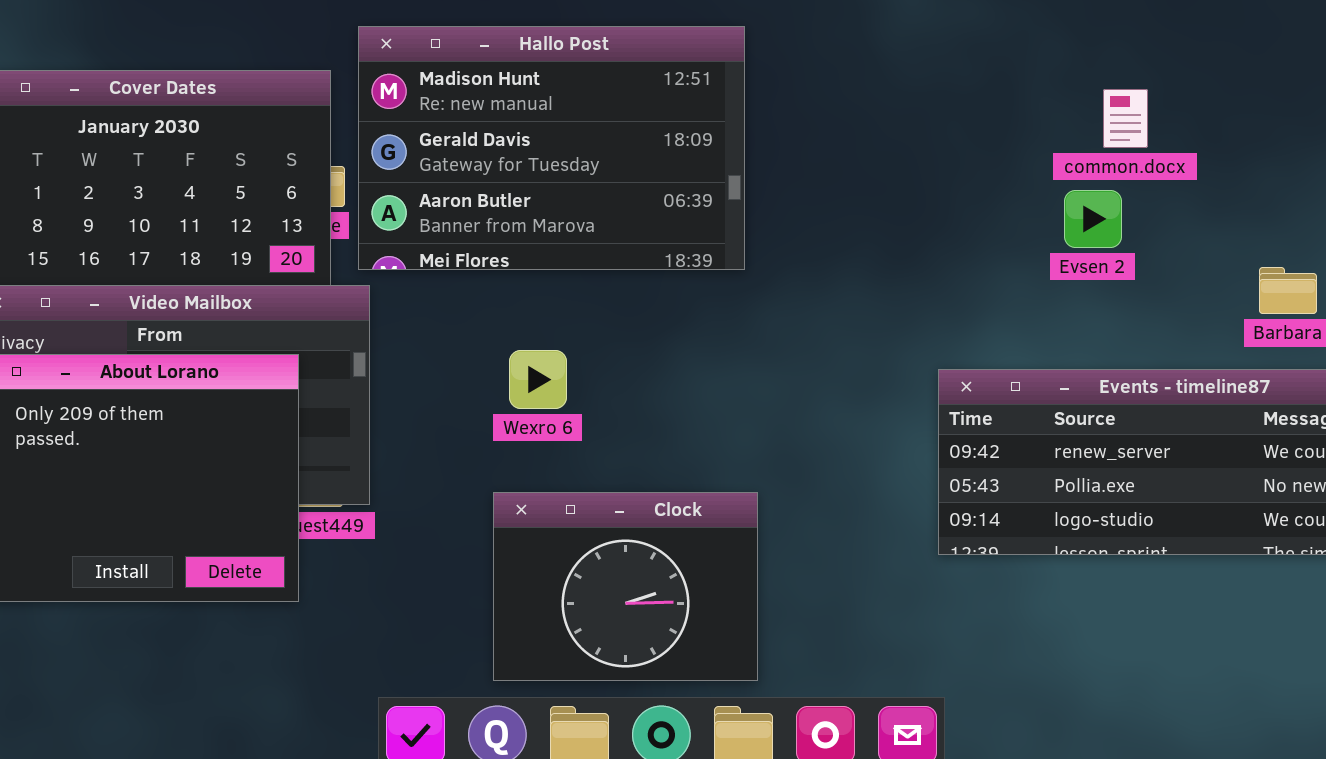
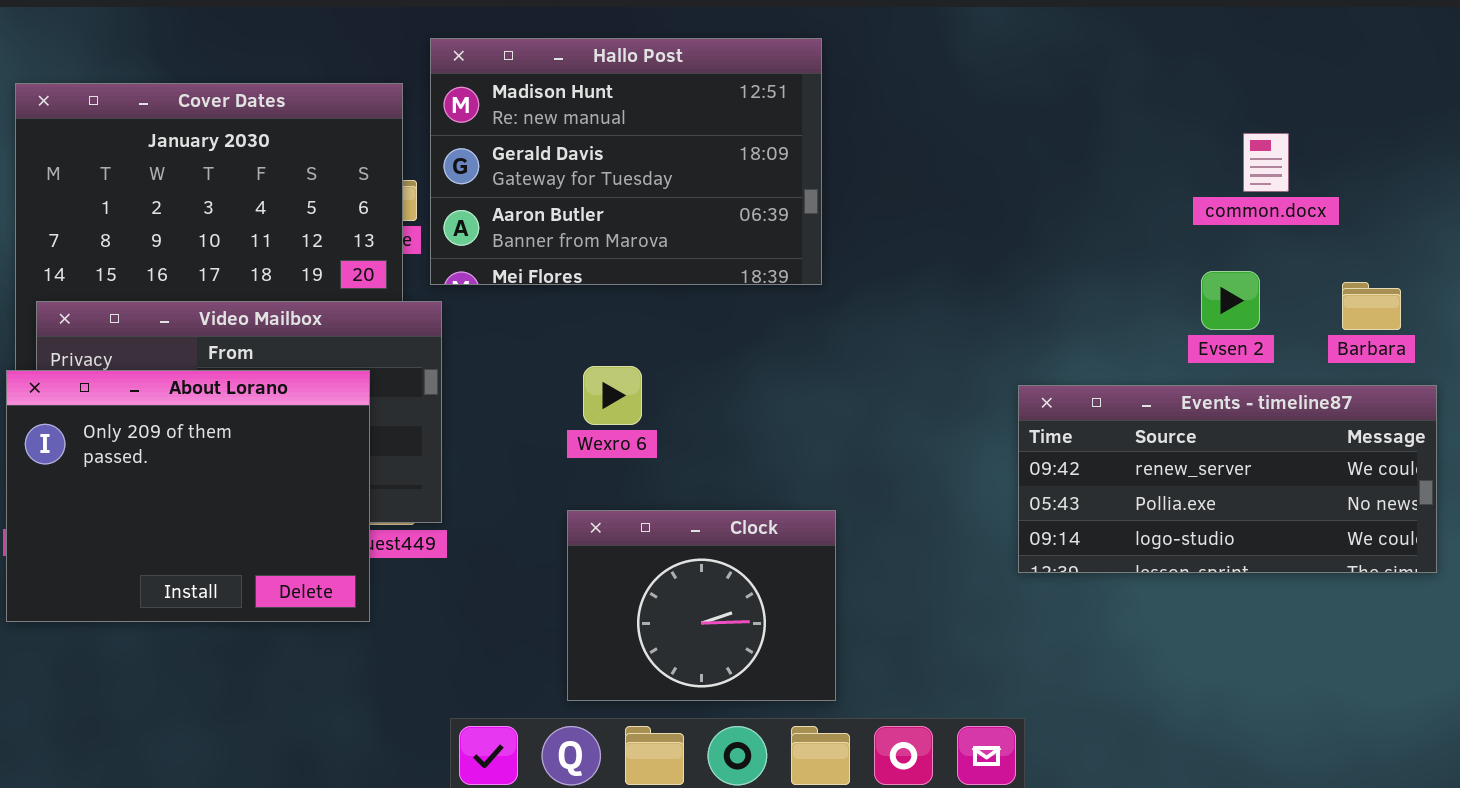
common.docx: [1103,89,1148,148] -> [1243,133,1289,192], moved
Evsen 2: [1064,190,1122,248] -> [1201,271,1260,330], moved

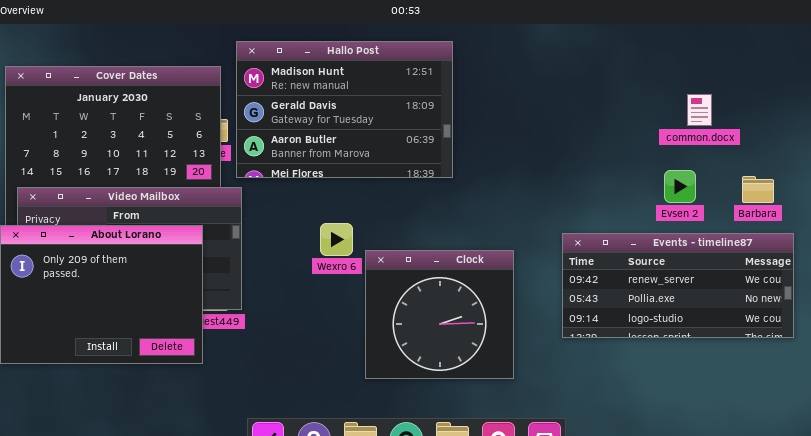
Clock: [567,510,836,701] -> [365,250,514,379], moved, resized

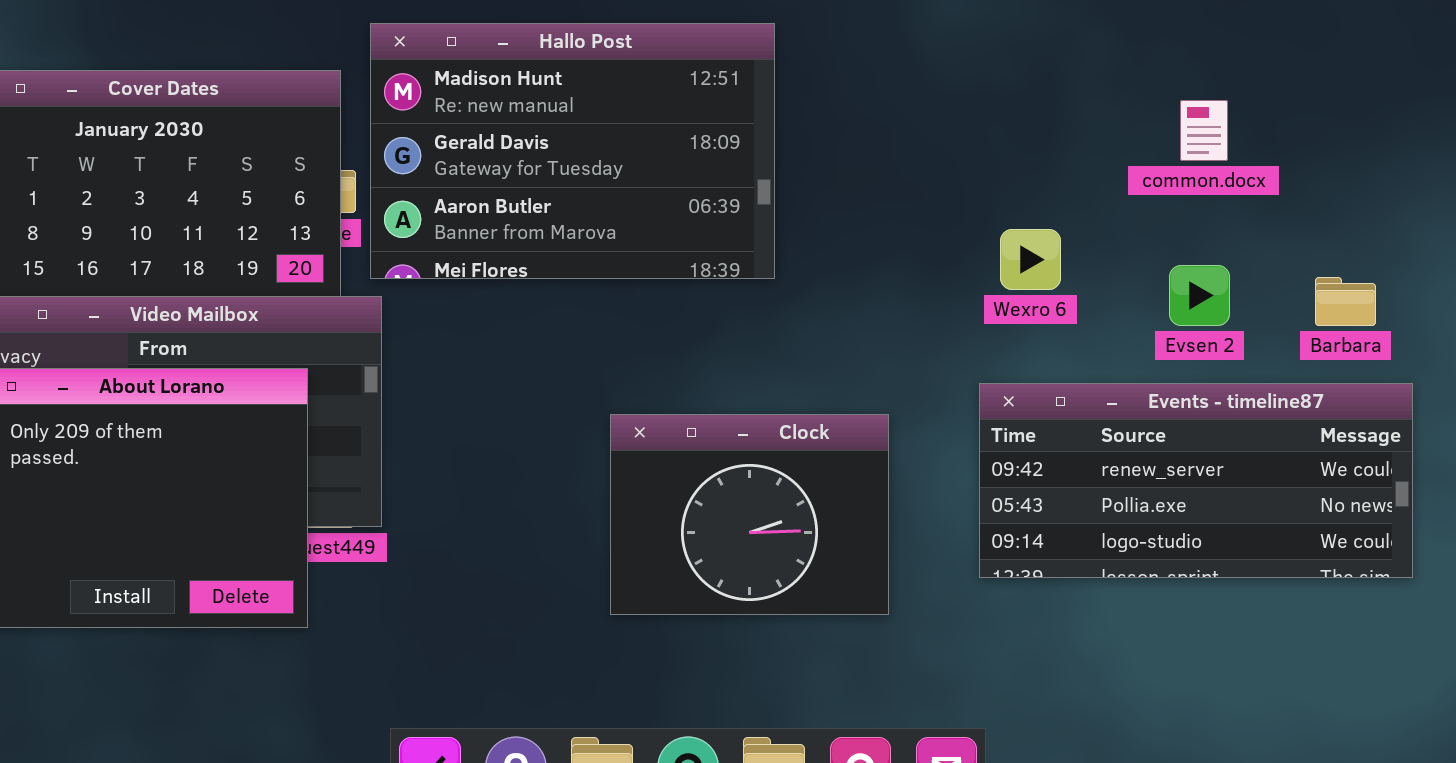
common.docx: [687,94,712,126] -> [1180,100,1228,161], moved
Wexro 6: [320,223,353,256] -> [1000,229,1061,290], moved
Clock: [365,250,514,379] -> [610,414,889,615], resized

